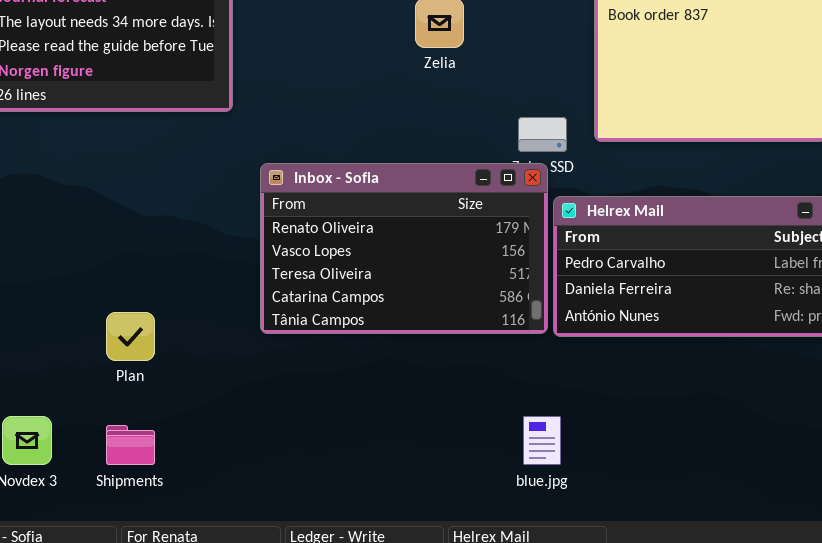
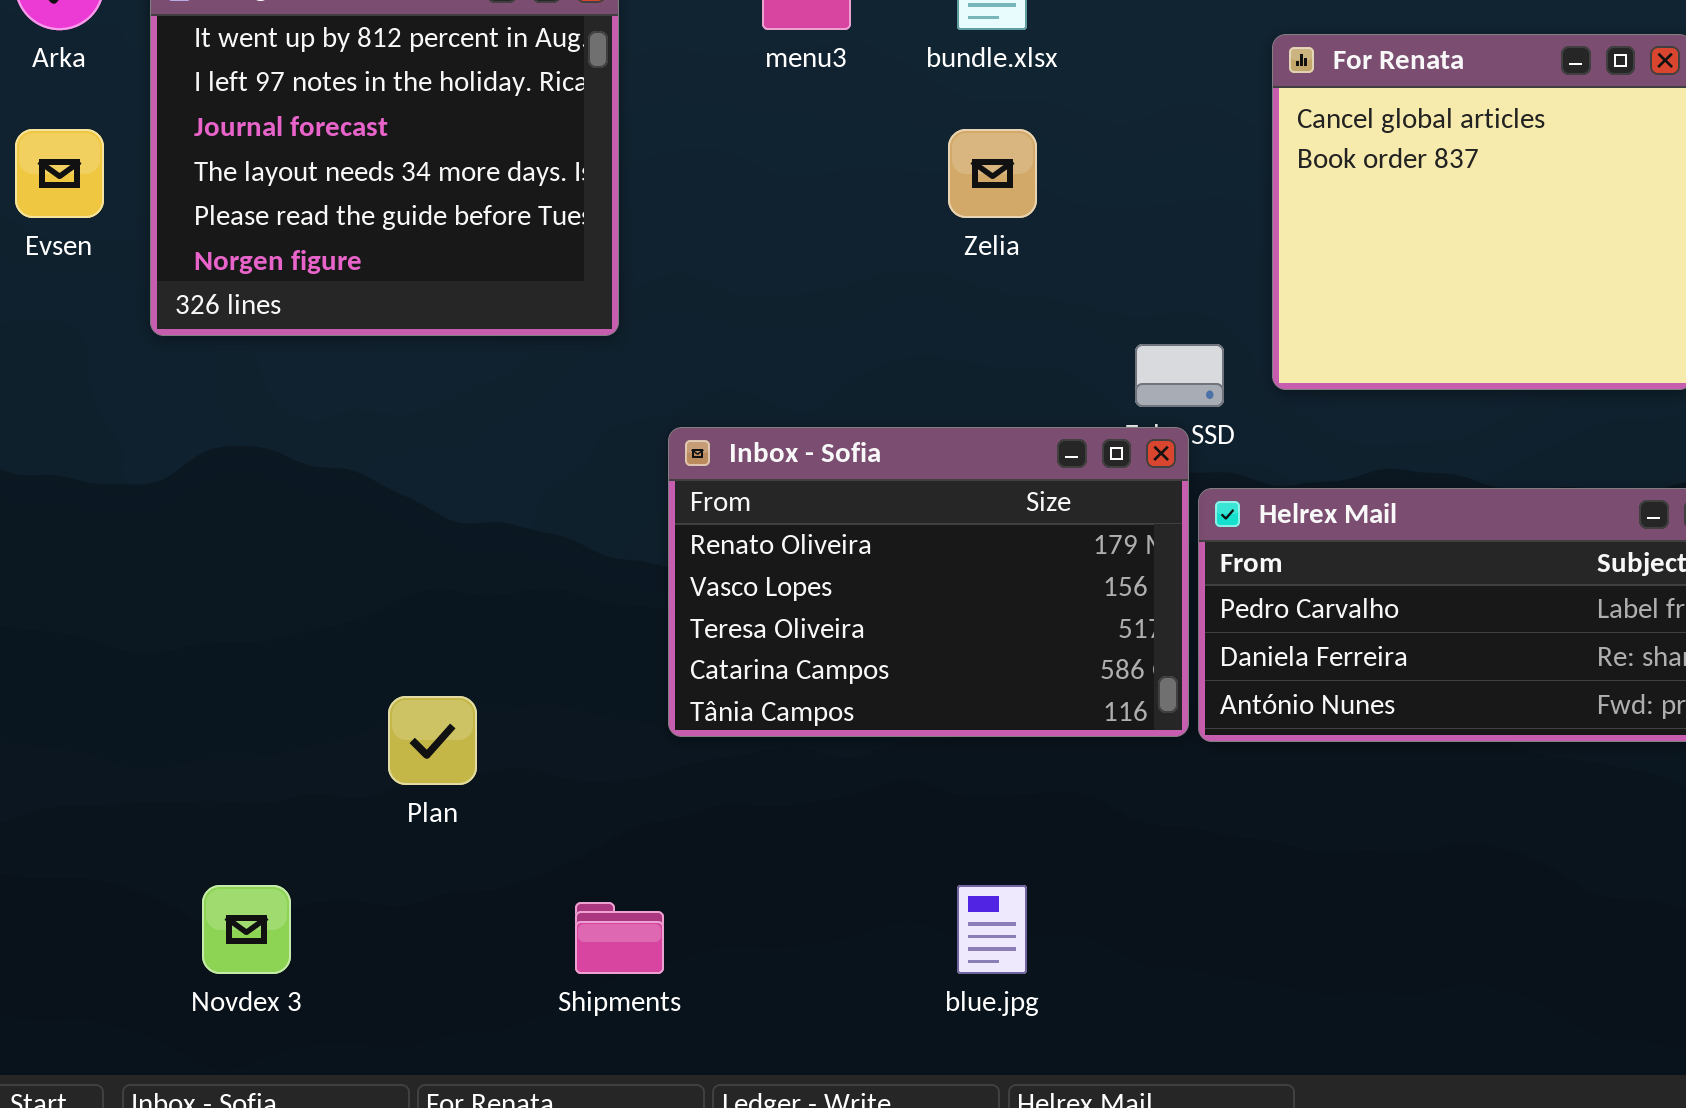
blue.jpg: [523,416,561,465] -> [957,885,1027,974], moved
Shipments: [106,425,155,465] -> [575,902,664,974], moved

